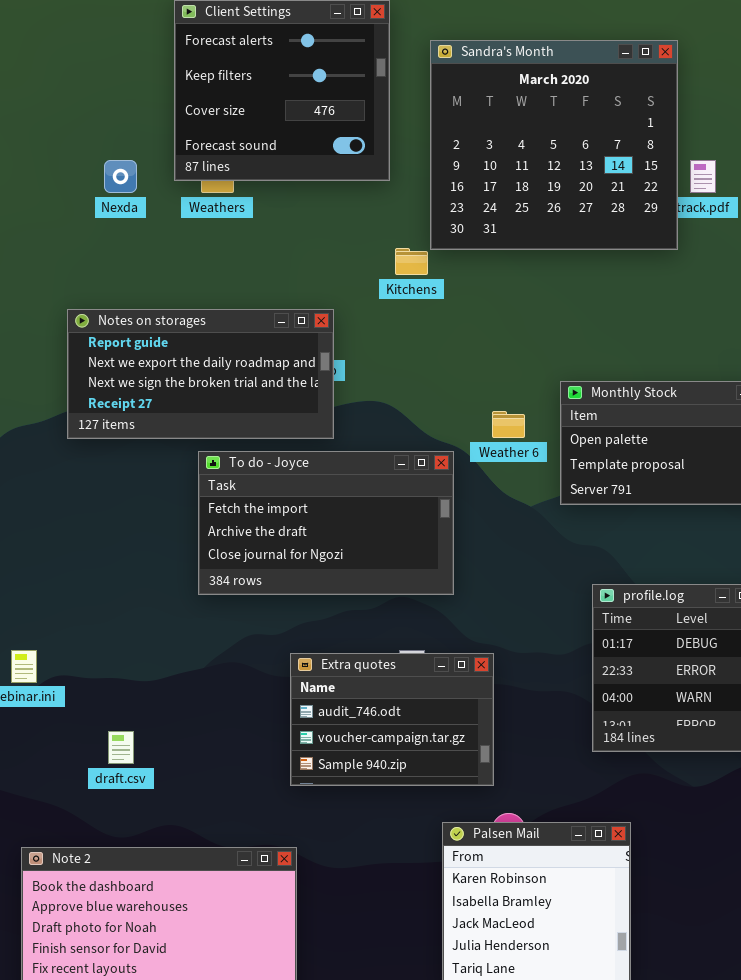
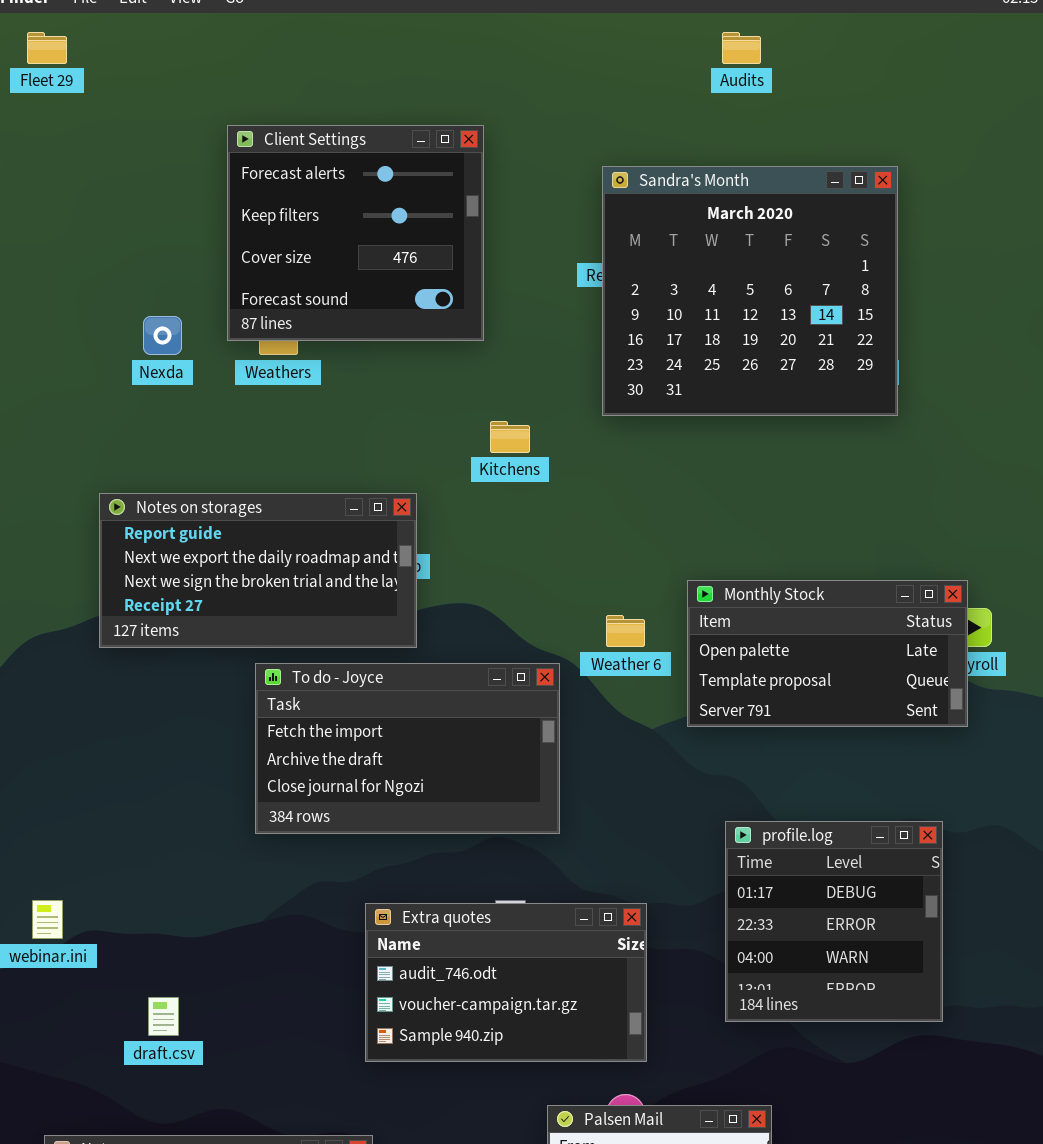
Sandra's Month: [430,40,678,250] -> [602,166,898,416], moved
Extra quotes: [290,653,494,786] -> [365,903,647,1062], resized

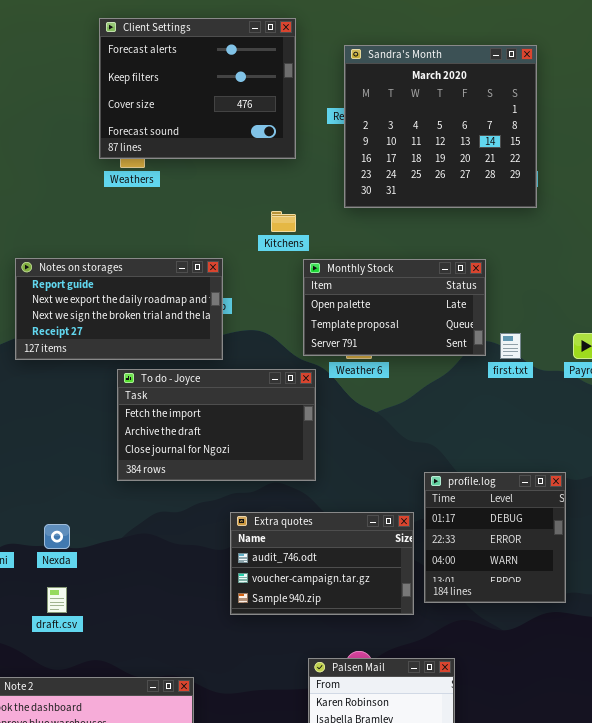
Client Settings: [227,125,484,341] -> [99,18,296,159], resized
Nexda: [143,316,182,355] -> [44,524,70,549], moved
Monthly Stock: [687,580,968,727] -> [303,259,486,356], moved
Extra quotes: [365,903,647,1062] -> [230,512,414,615], moved

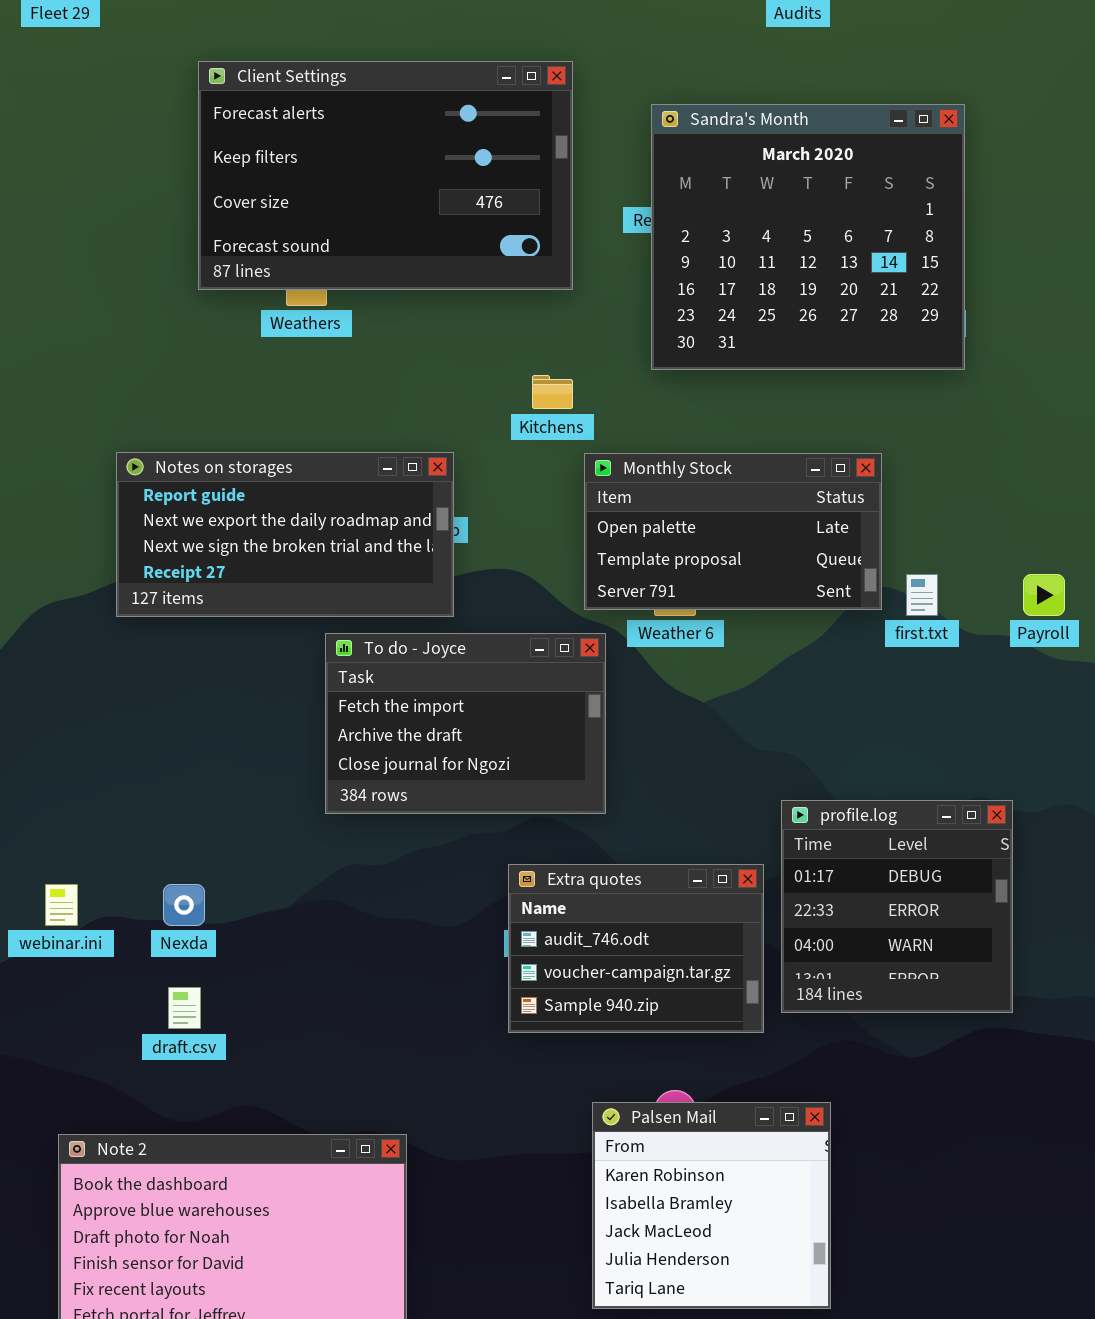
Client Settings: [99,18,296,159] -> [198,61,573,290], resized
To do - Joyce: [117,369,316,481] -> [325,633,606,814], resized
Extra quotes: [230,512,414,615] -> [508,864,764,1033], resized

